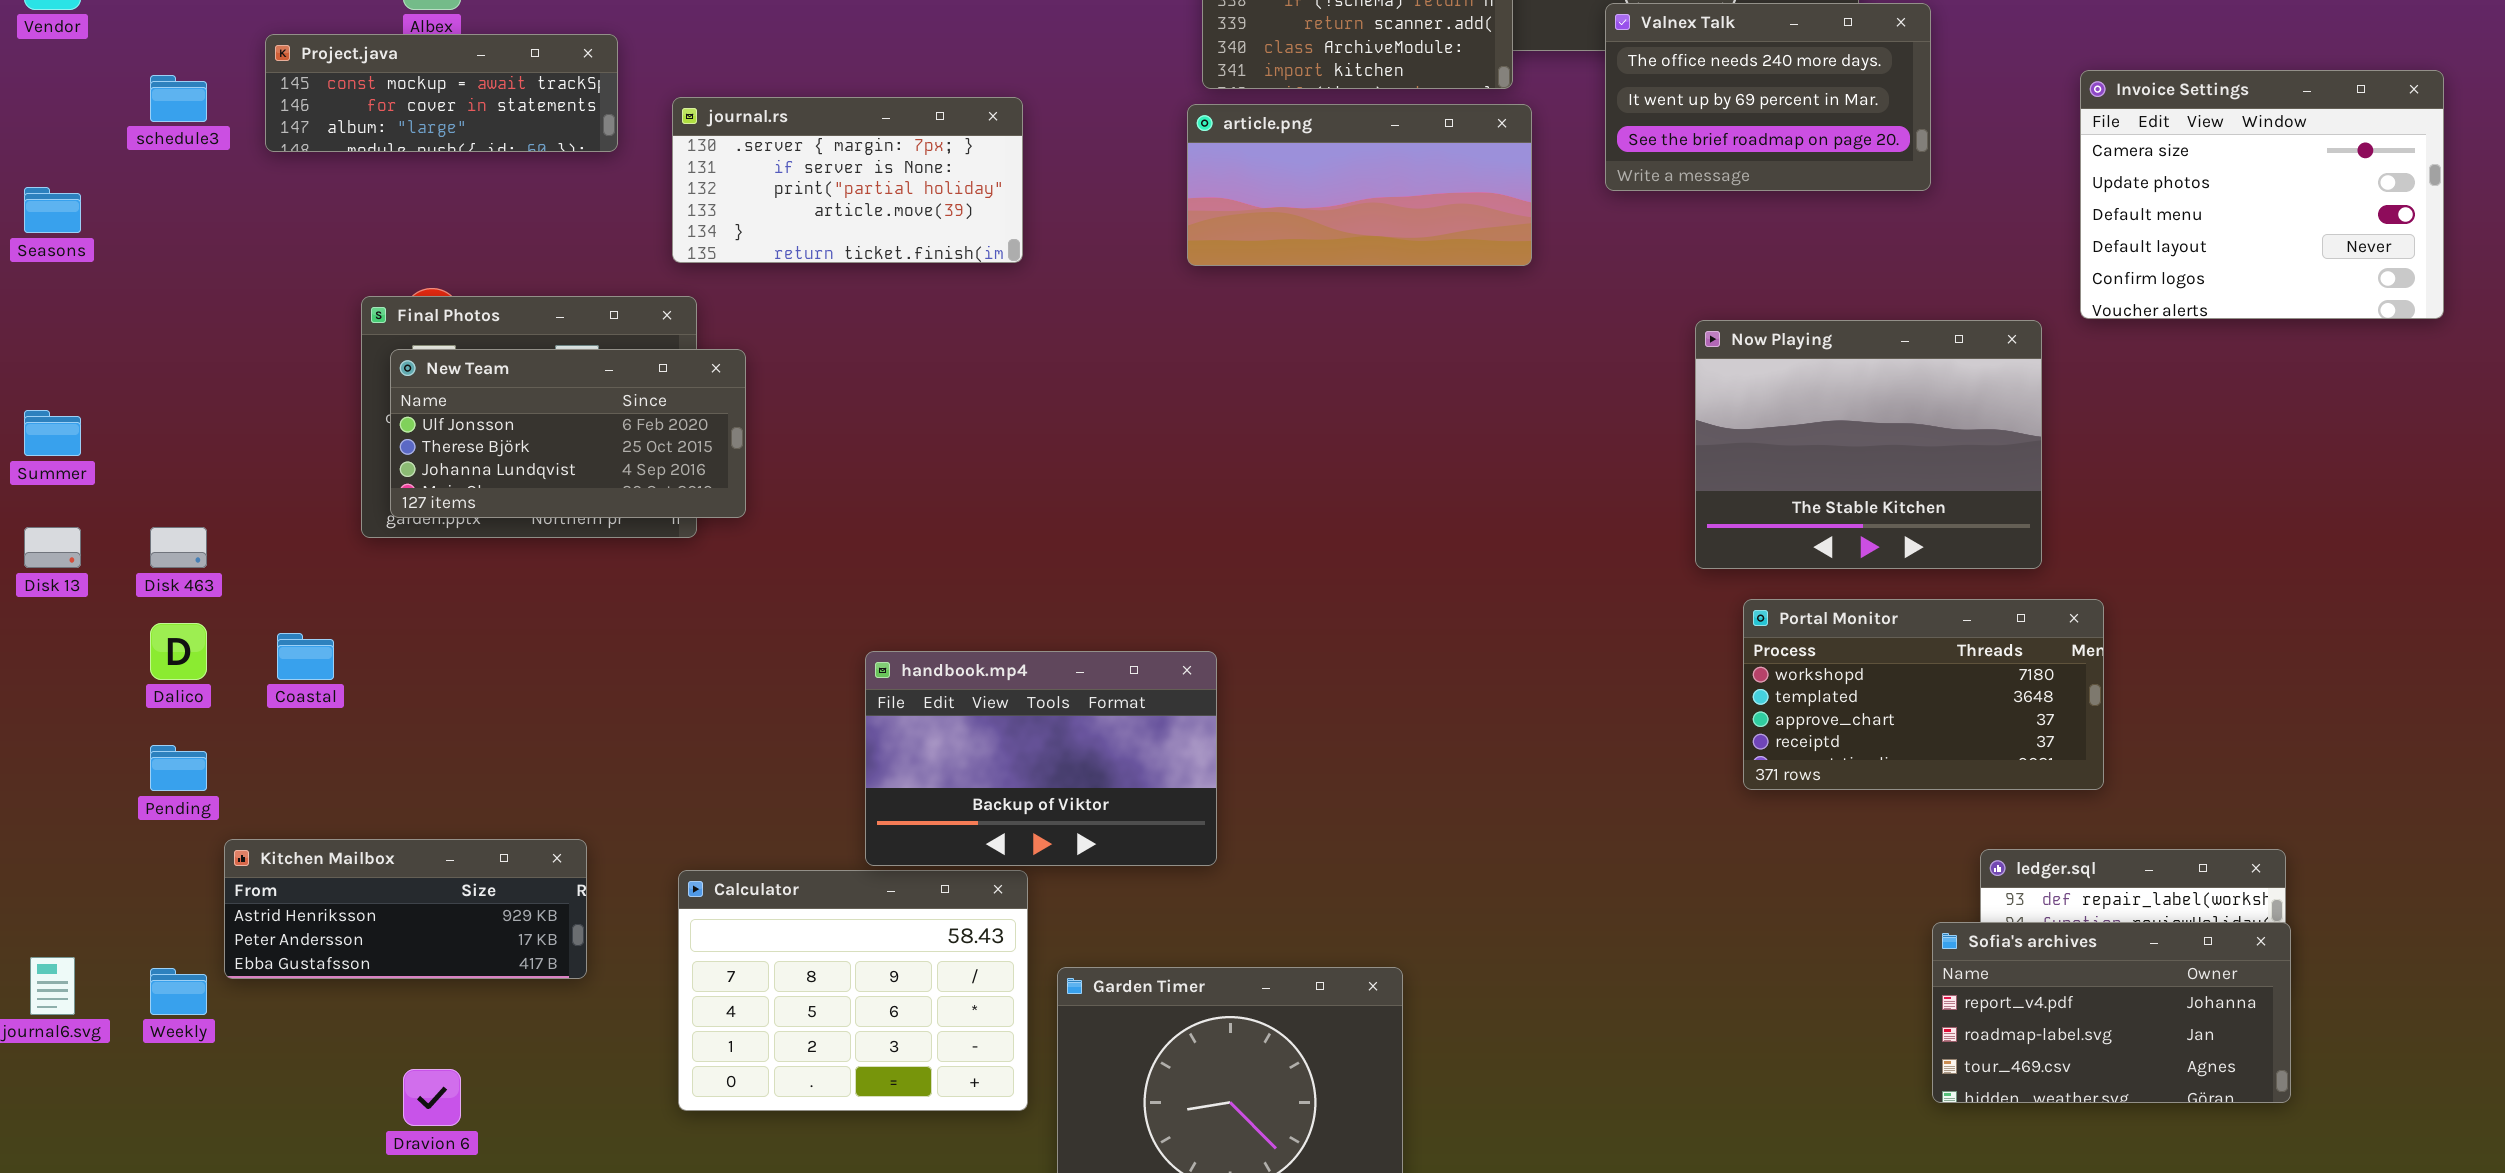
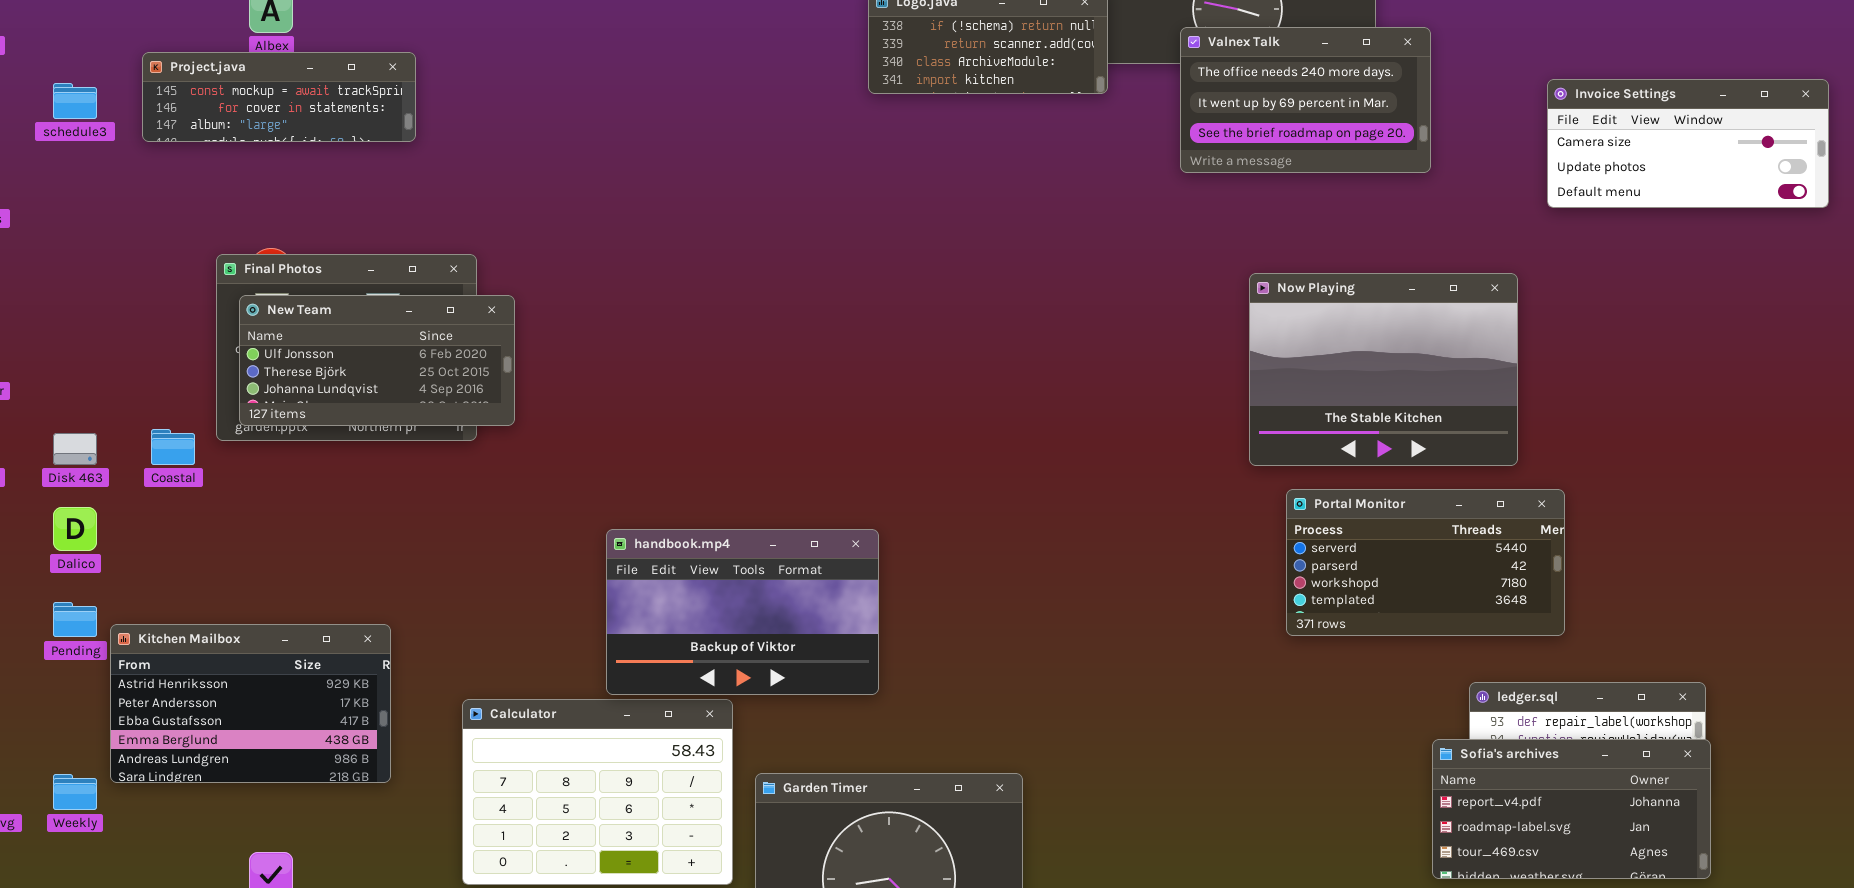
Invoice Settings: [2080,70,2444,319] -> [1547,79,1829,208], resized
journal.rs: [672,97,1023,263] -> none, closed
article.png: [1187,104,1532,266] -> none, closed
Portal Monitor: [1743,599,2104,790] -> [1286,489,1565,636], scrolled up 2 rows
Coastal: [277,633,334,680] -> [151,429,195,465], moved
Kitchen Mailbox: [224,839,587,979] -> [110,624,391,783], resized

